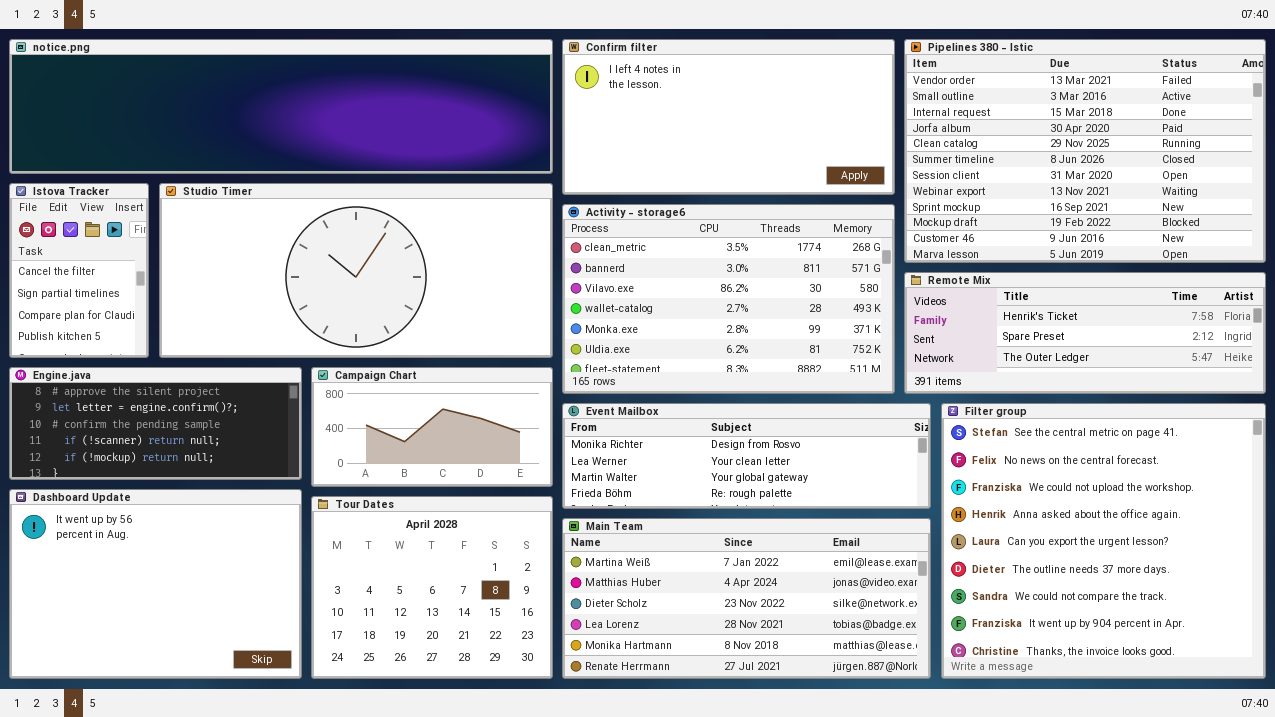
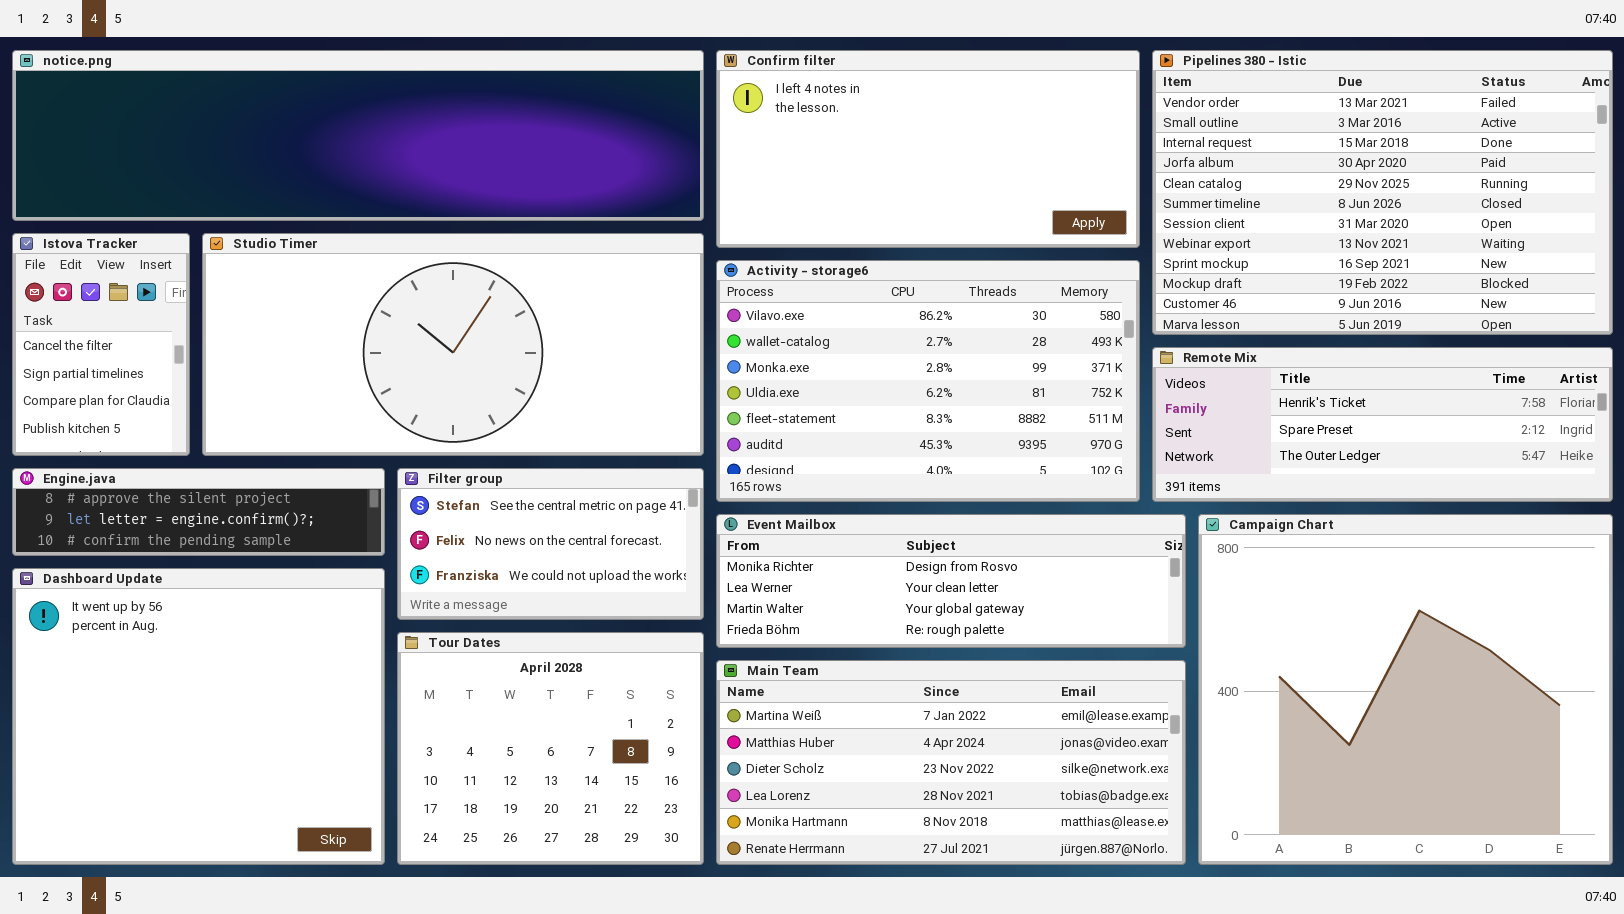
Activity - storage6: [562,204,895,394] -> [716,260,1140,502], scrolled down 2 rows
Engine.java: [9,367,302,480] -> [12,468,385,556], resized
Campaign Chart: [311,367,553,487] -> [1198,514,1613,865], moved, resized
Filter group: [941,403,1266,679] -> [397,468,704,620], moved, resized
Dashboard Update: [9,489,302,679] -> [12,568,385,865], resized

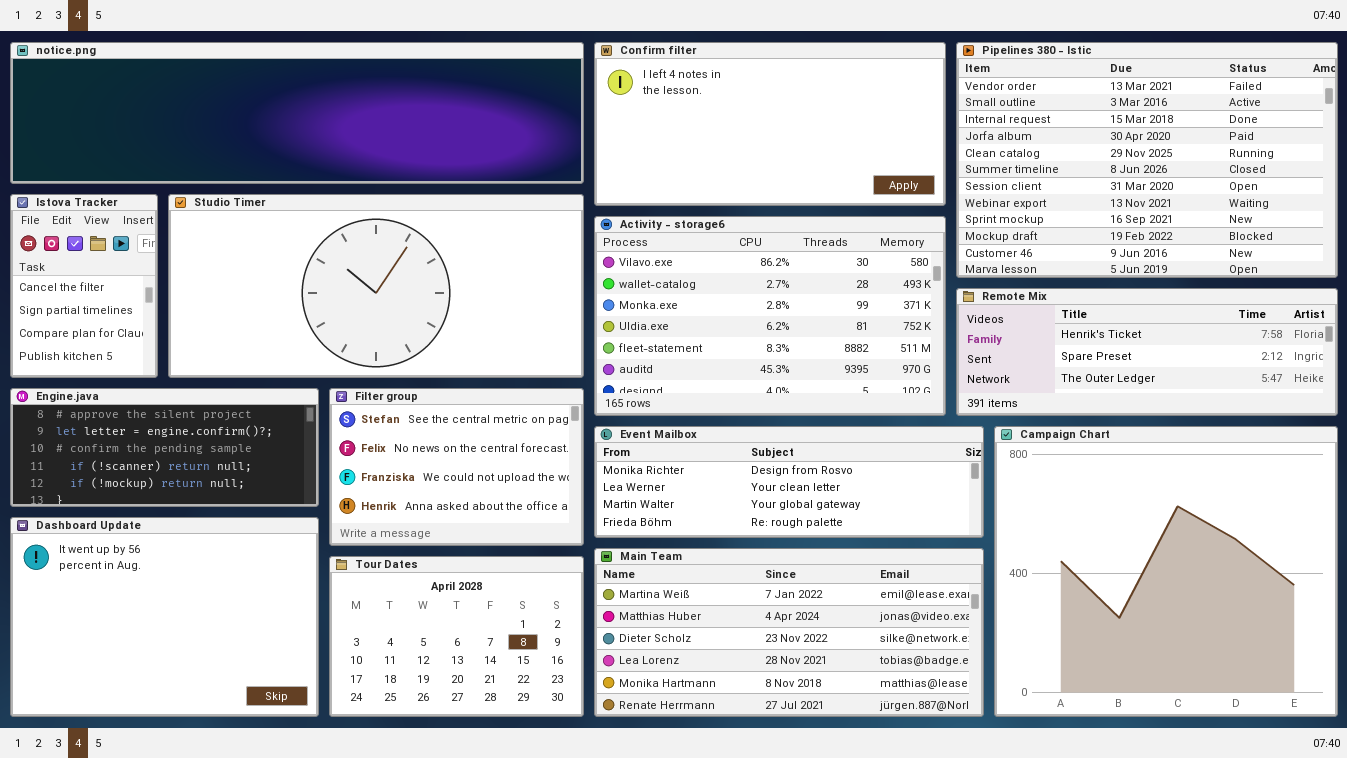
Engine.java: [12,468,385,556] -> [10,388,319,507], resized
Filter group: [397,468,704,620] -> [329,388,584,546], resized
Dashboard Update: [12,568,385,865] -> [10,517,319,717], resized
Tour Dates: [397,632,704,865] -> [329,556,584,717], resized

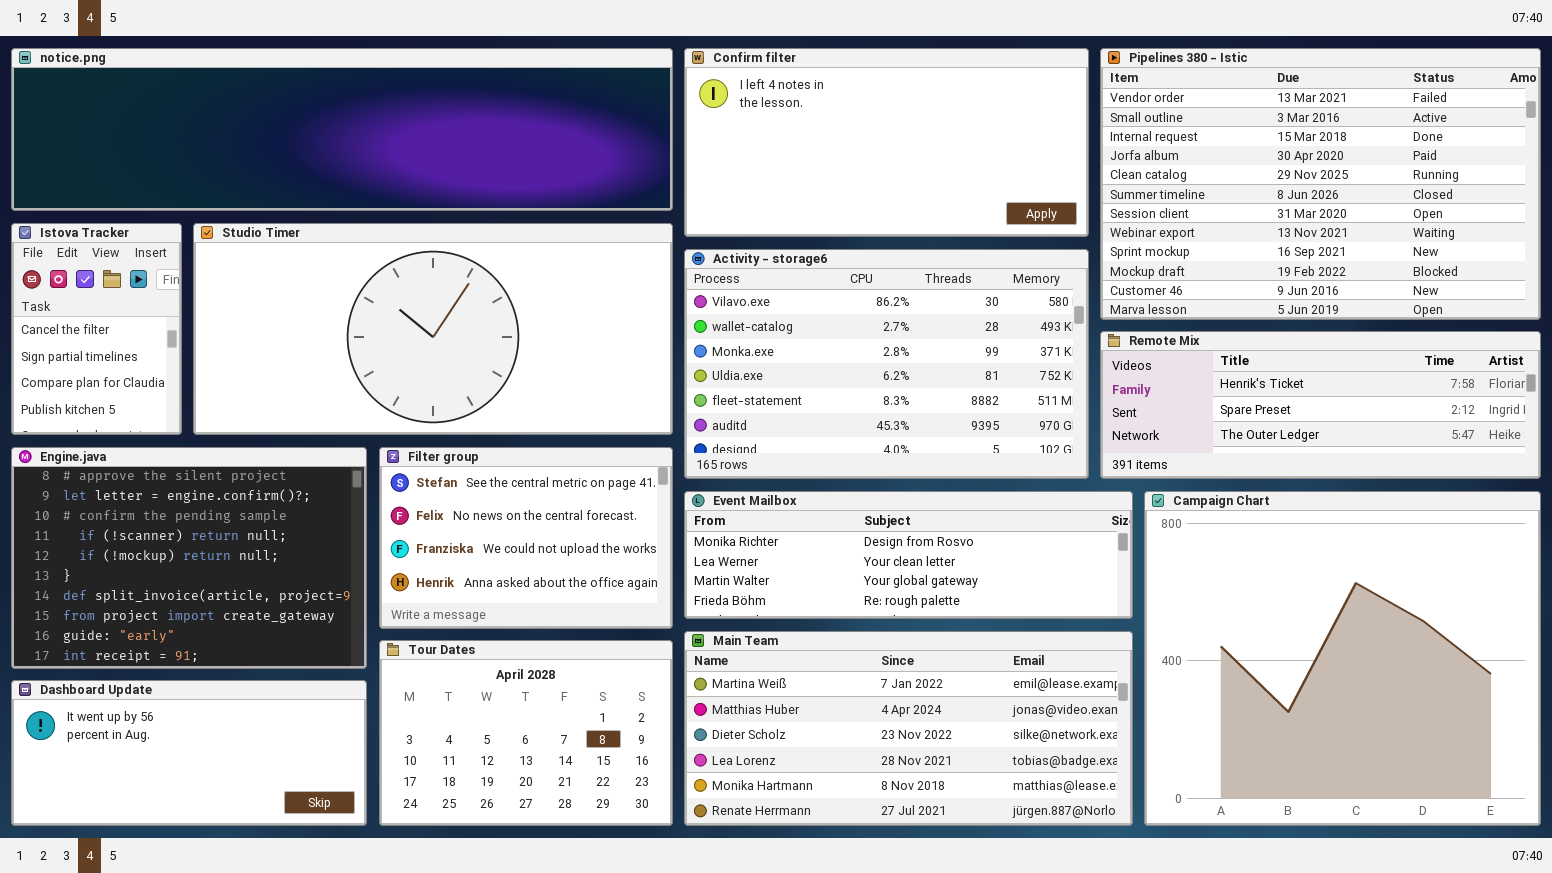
Engine.java: [10,388,319,507] -> [11,447,367,669], resized
Dashboard Update: [10,517,319,717] -> [11,680,367,826], resized

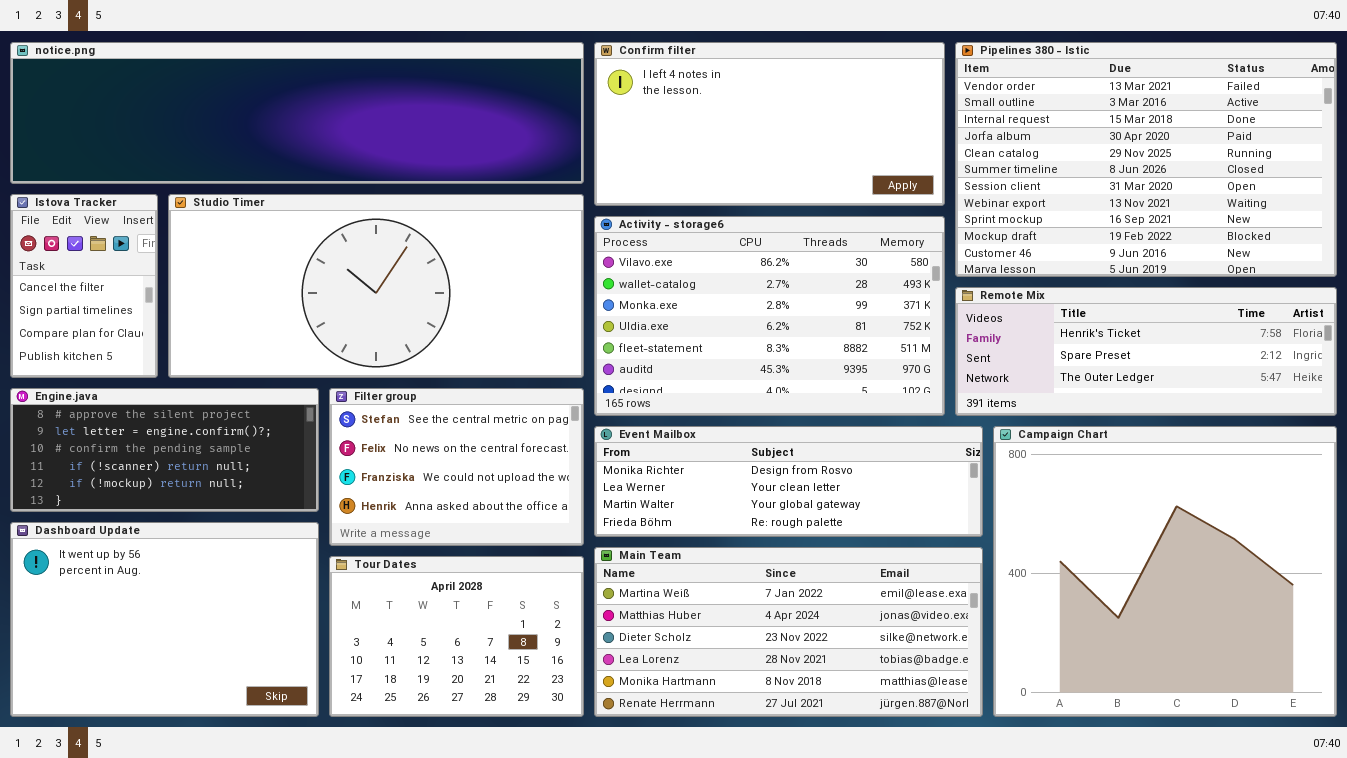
Engine.java: [11,447,367,669] -> [10,388,319,512], resized
Dashboard Update: [11,680,367,826] -> [10,522,319,717], resized

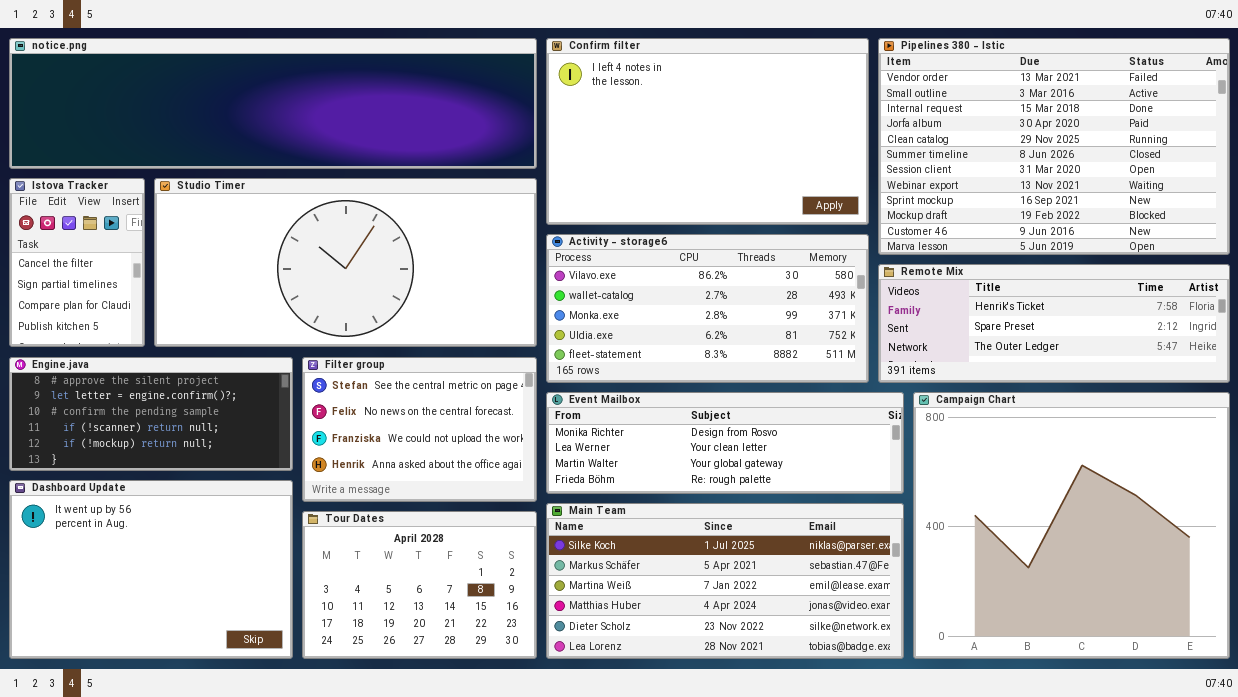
Confirm filter: [594,42,945,206] -> [546,38,869,225], resized
Activity - storage6: [594,216,945,416] -> [546,234,869,383], resized
Main Team: [594,547,983,717] -> [546,503,904,659], scrolled up 2 rows

